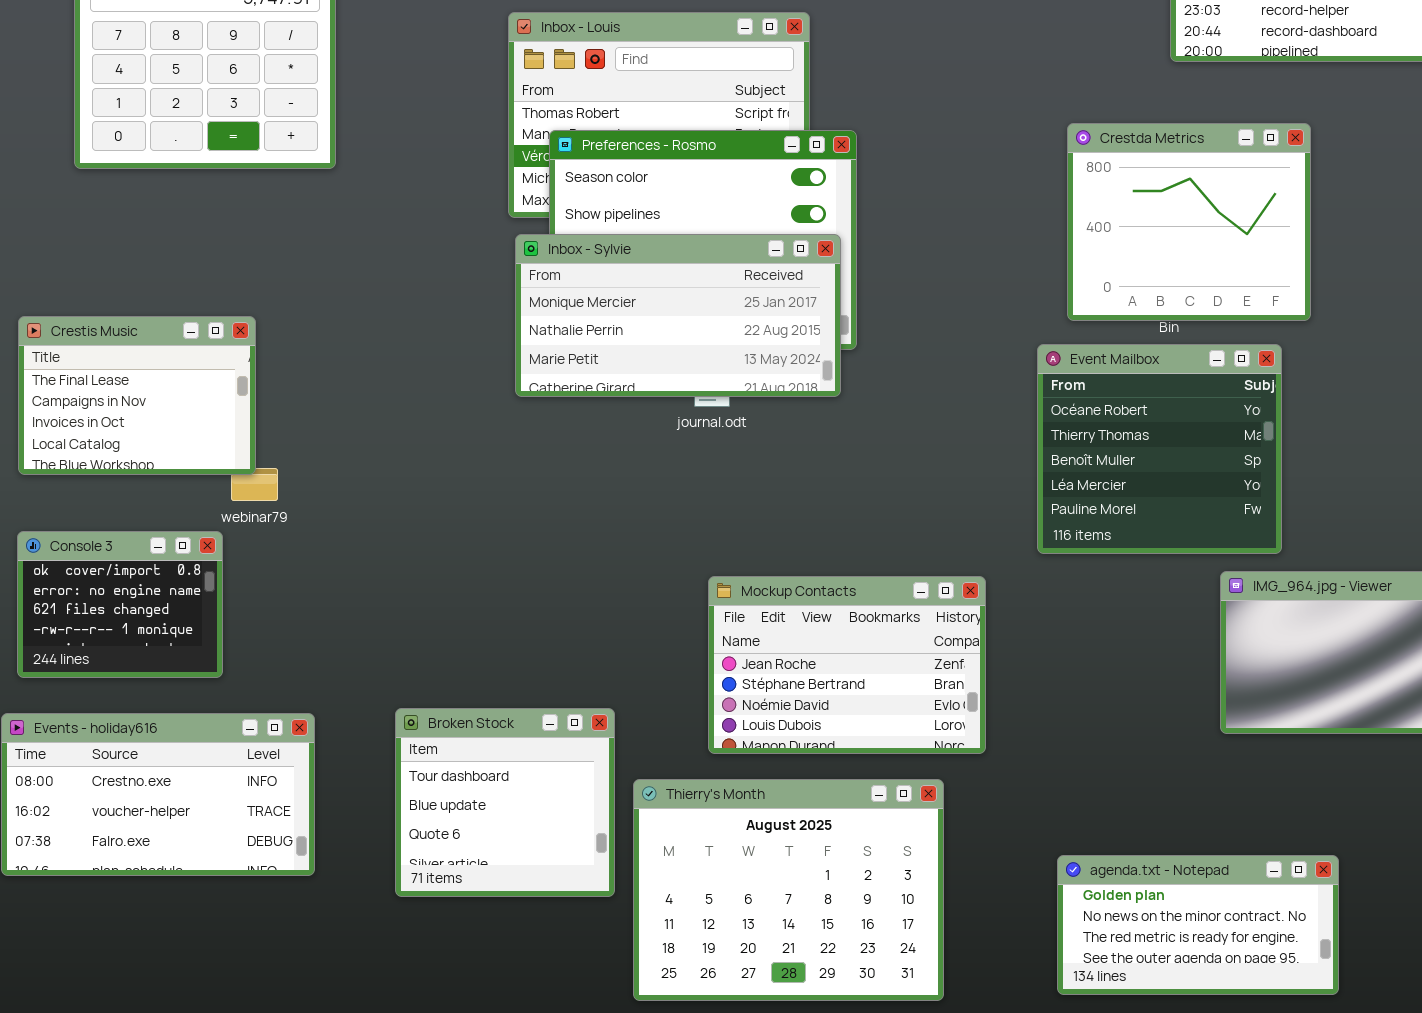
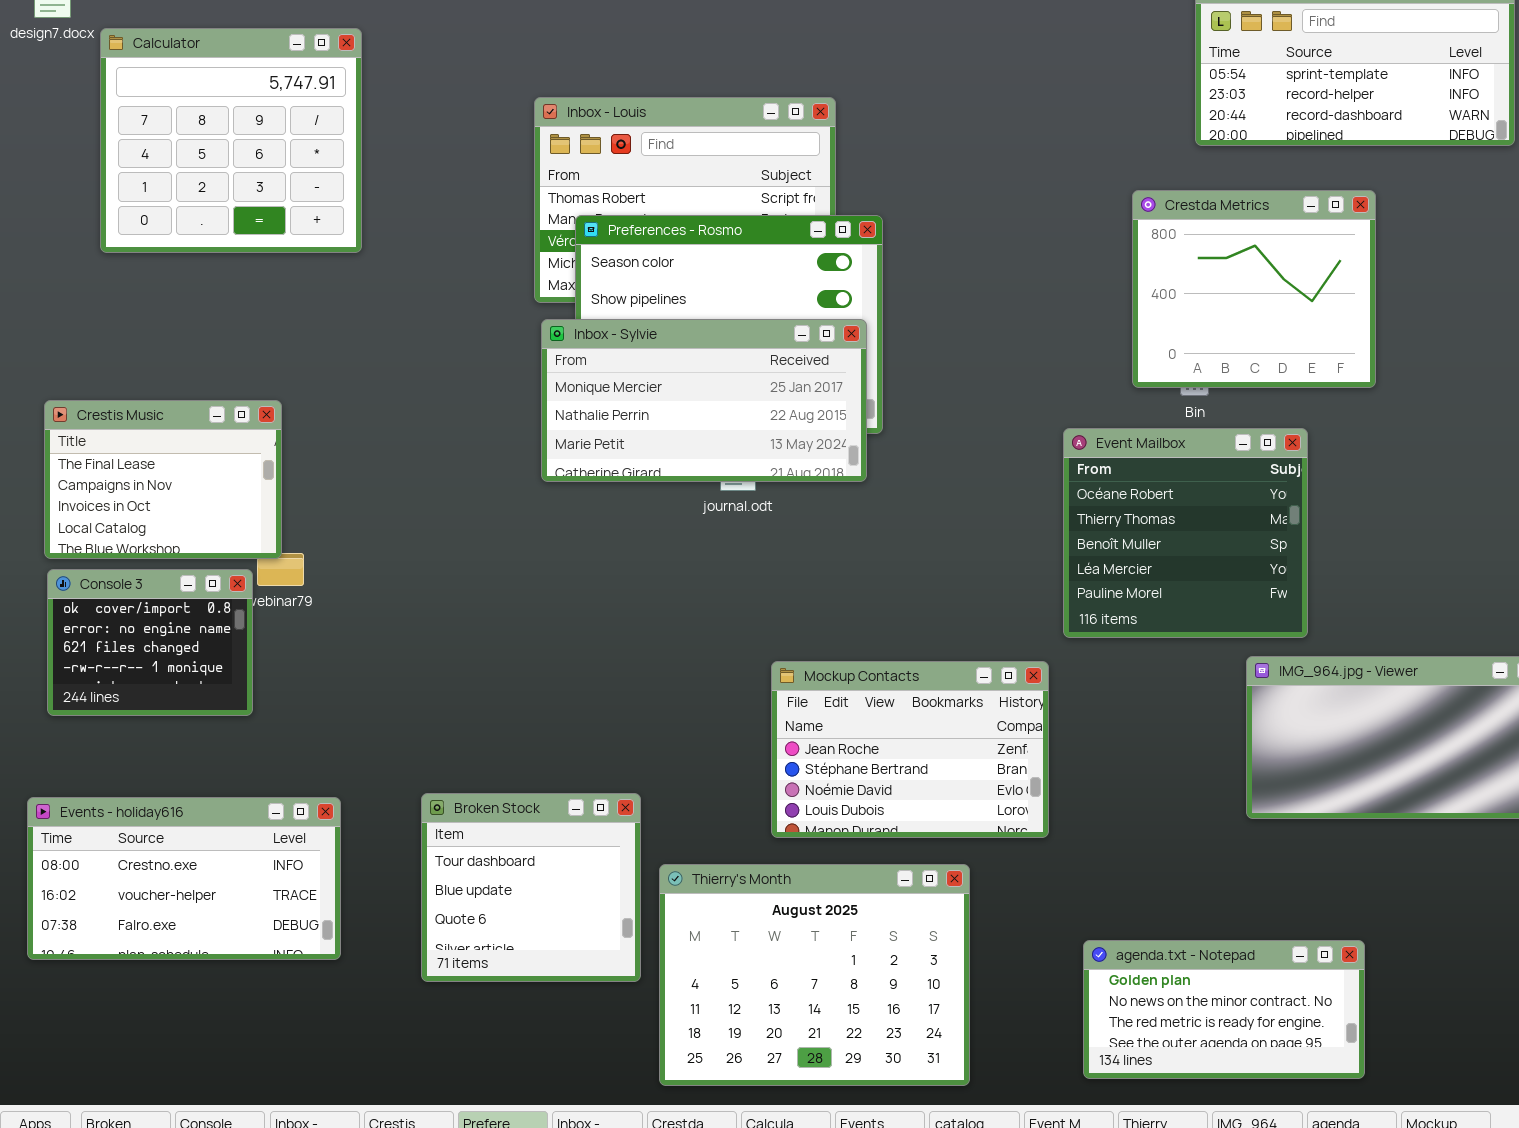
Crestda Metrics: [1067,123,1311,321] -> [1132,190,1376,388], moved
Console 3: [17,531,223,678] -> [47,569,253,716], moved
Mockup Contacts: [708,576,986,754] -> [771,661,1049,838], moved

